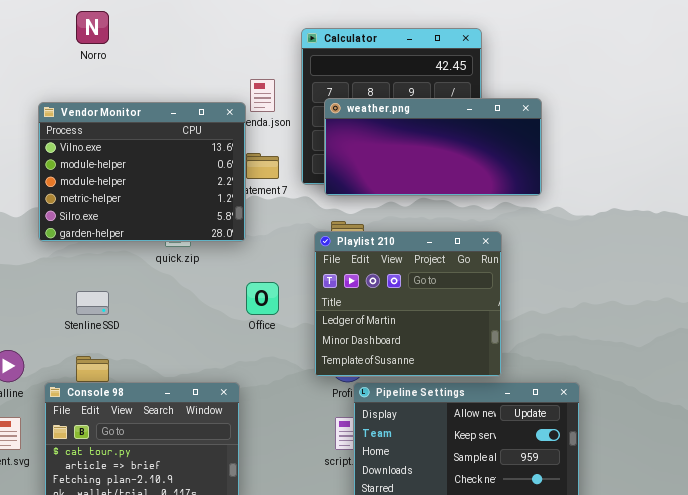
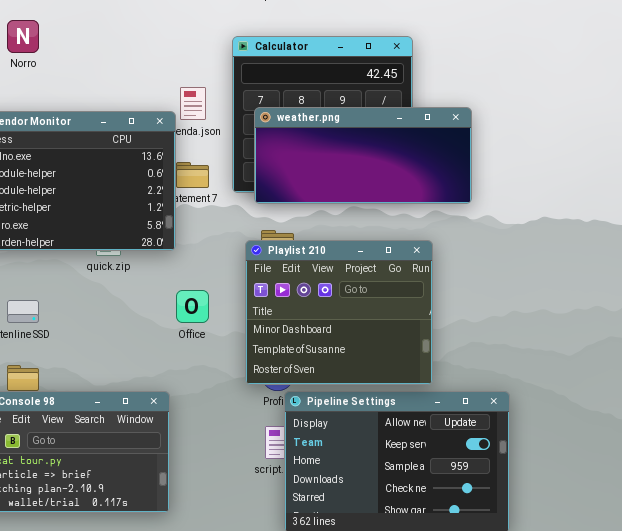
Playlist 210: [314,231,502,377] -> [245,240,433,385], scrolled down 1 row

